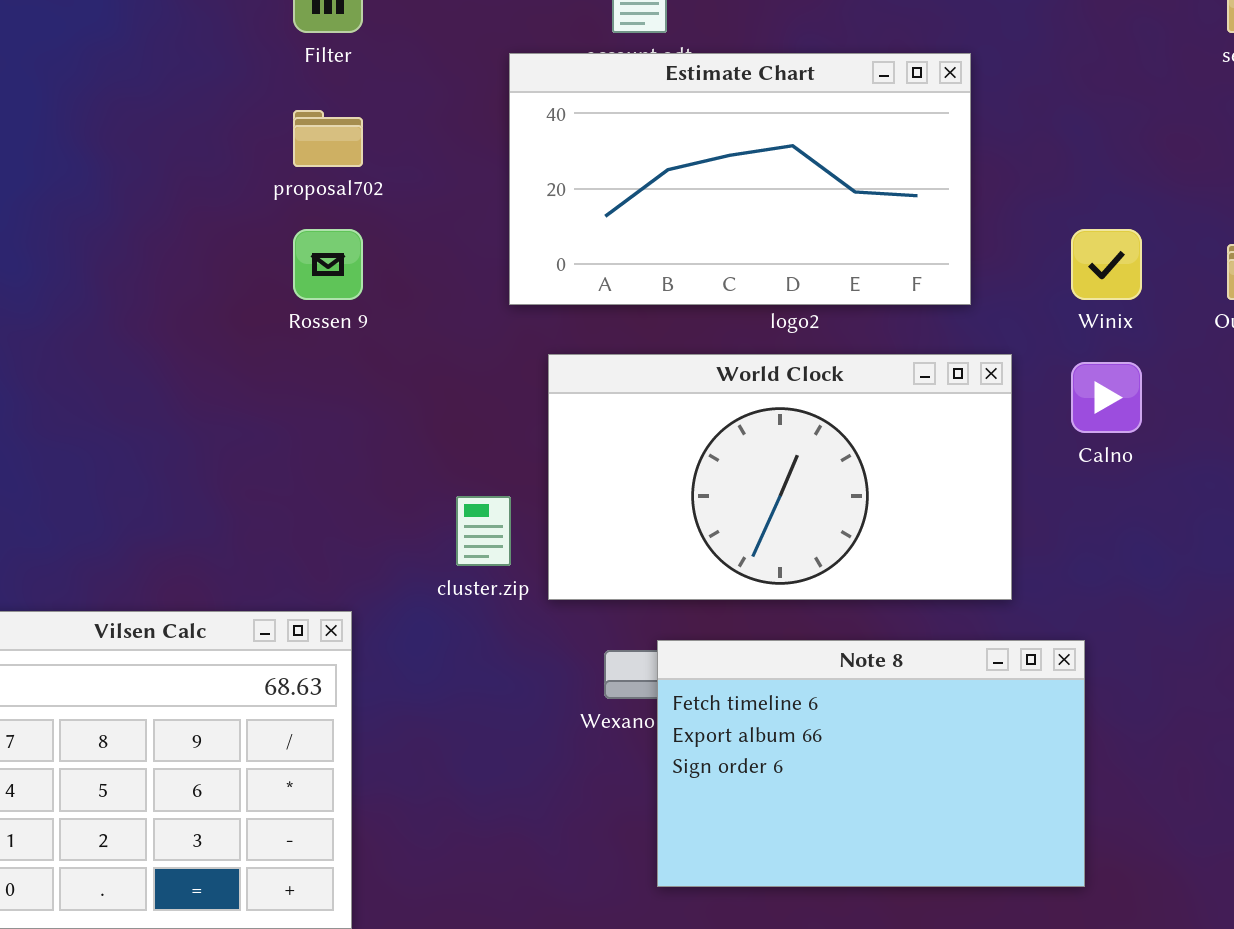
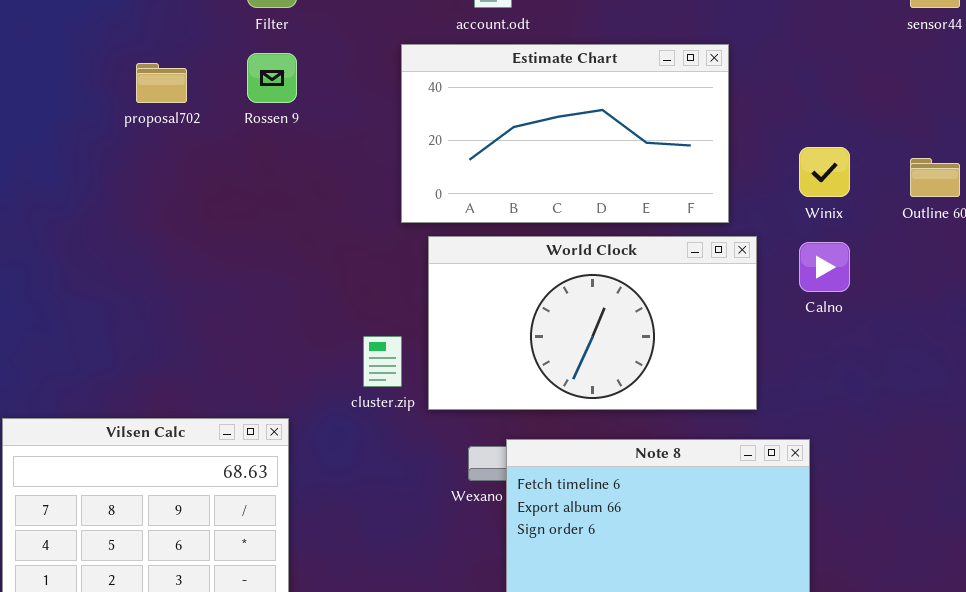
Estimate Chart: [509,53,971,305] -> [401,44,729,223], moved
proposal702: [293,110,363,167] -> [136,63,187,103], moved
Rossen 9: [293,229,363,300] -> [247,53,297,103], moved

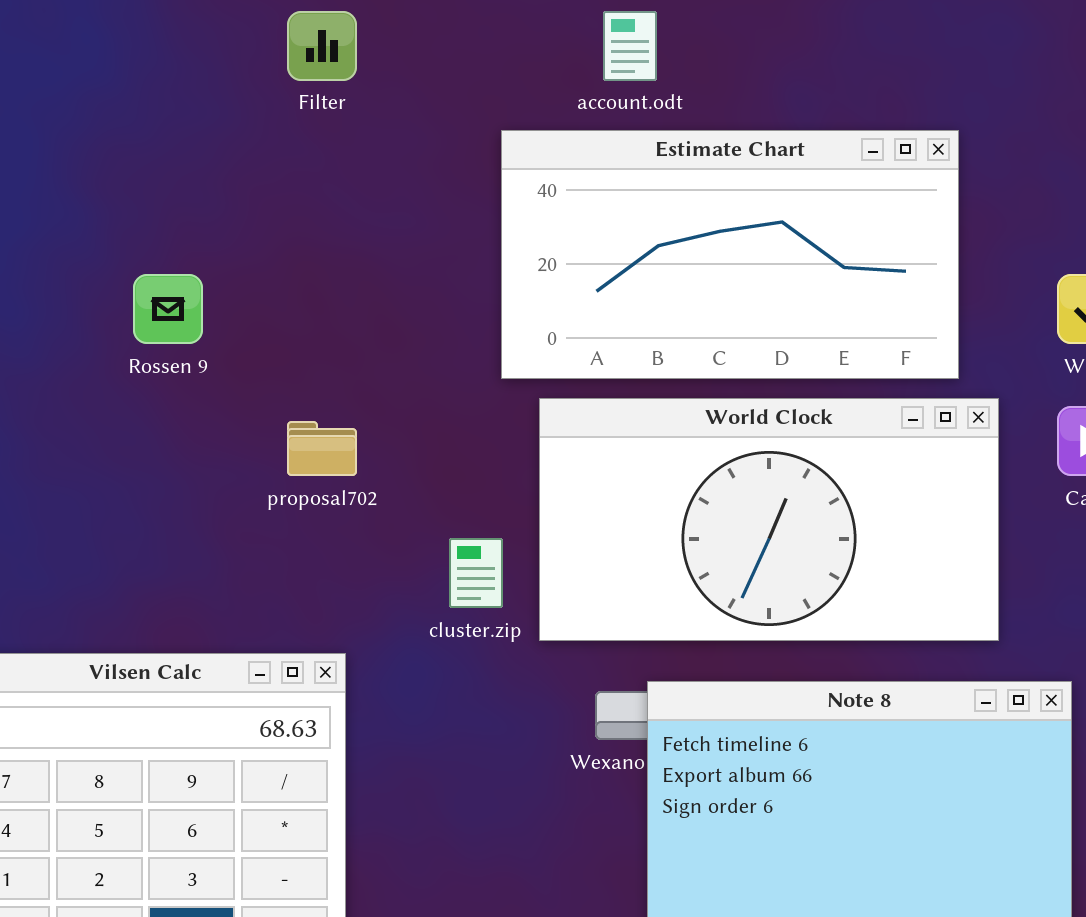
Rossen 9: [247,53,297,103] -> [133,274,203,344], moved
proposal702: [136,63,187,103] -> [287,421,357,476], moved

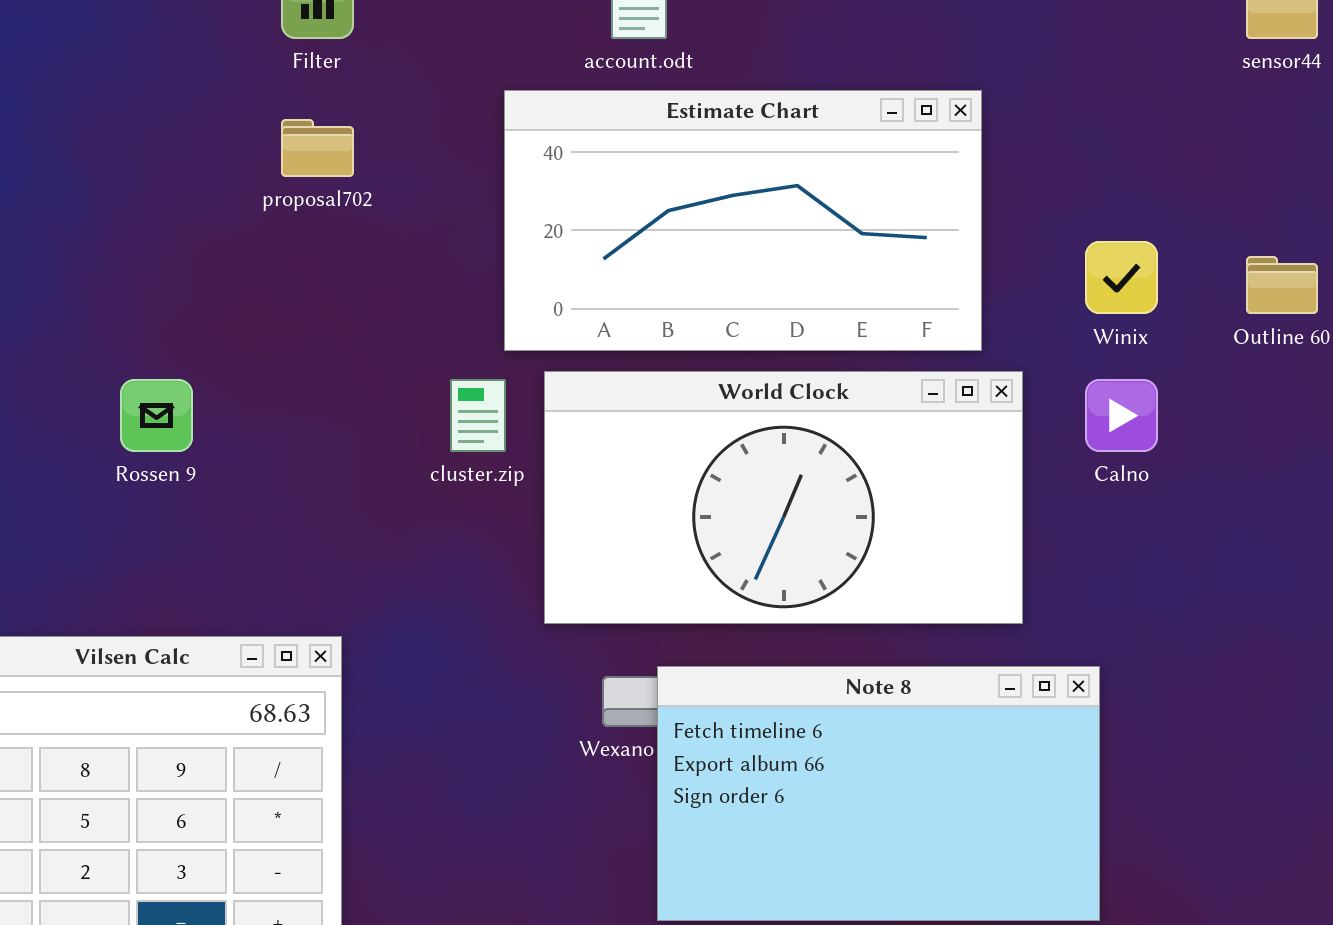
Rossen 9: [133,274,203,344] -> [120,379,193,452], moved
proposal702: [287,421,357,476] -> [281,119,354,177], moved
cluster.zip: [449,538,503,608] -> [450,379,506,452], moved

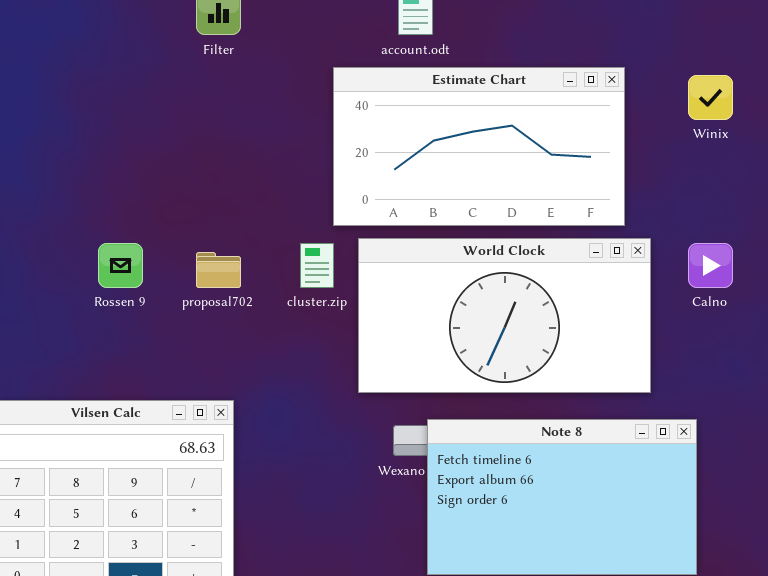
proposal702: [281,119,354,177] -> [196,252,241,288], moved
Winix: [1085,241,1158,314] -> [688,75,733,120], moved

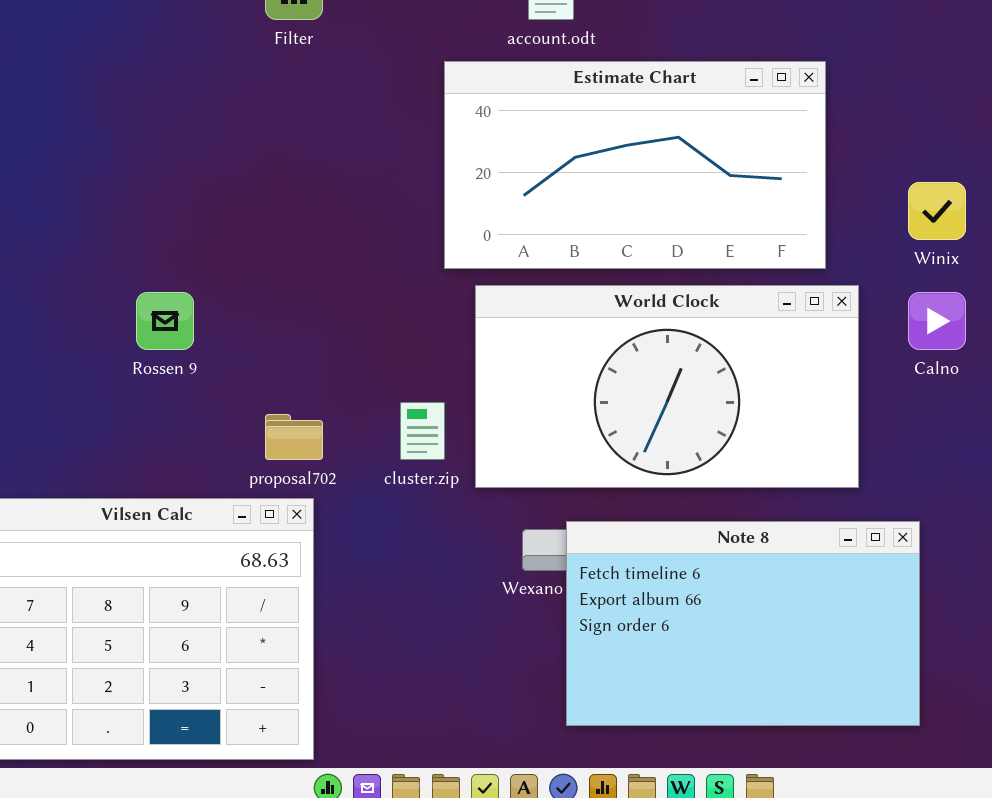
Winix: [688,75,733,120] -> [908,182,966,240], moved
cluster.zip: [300,243,334,288] -> [400,402,445,460], moved
proposal702: [196,252,241,288] -> [265,414,323,460], moved

